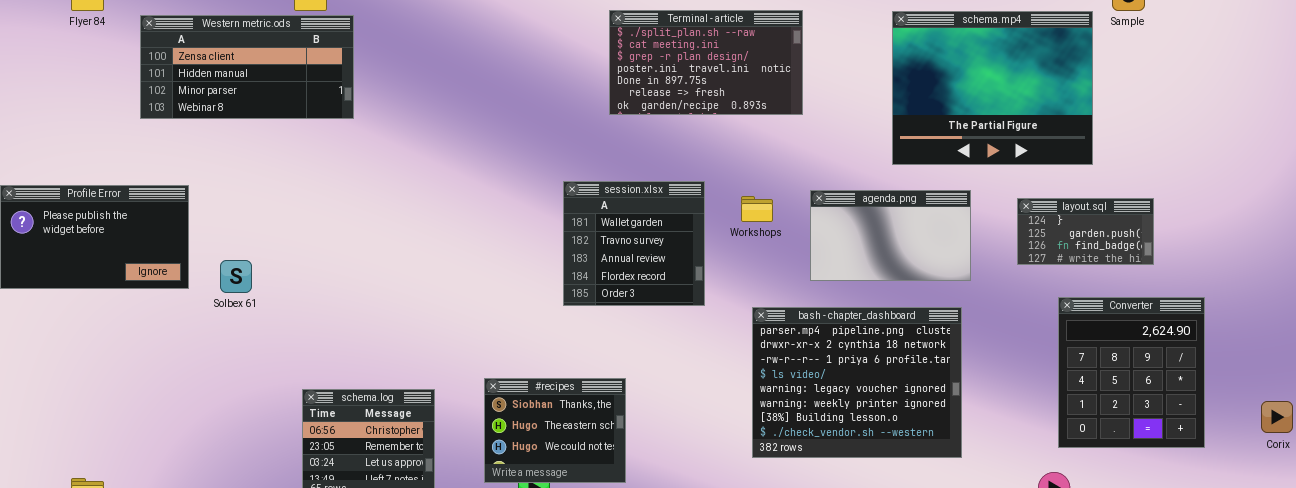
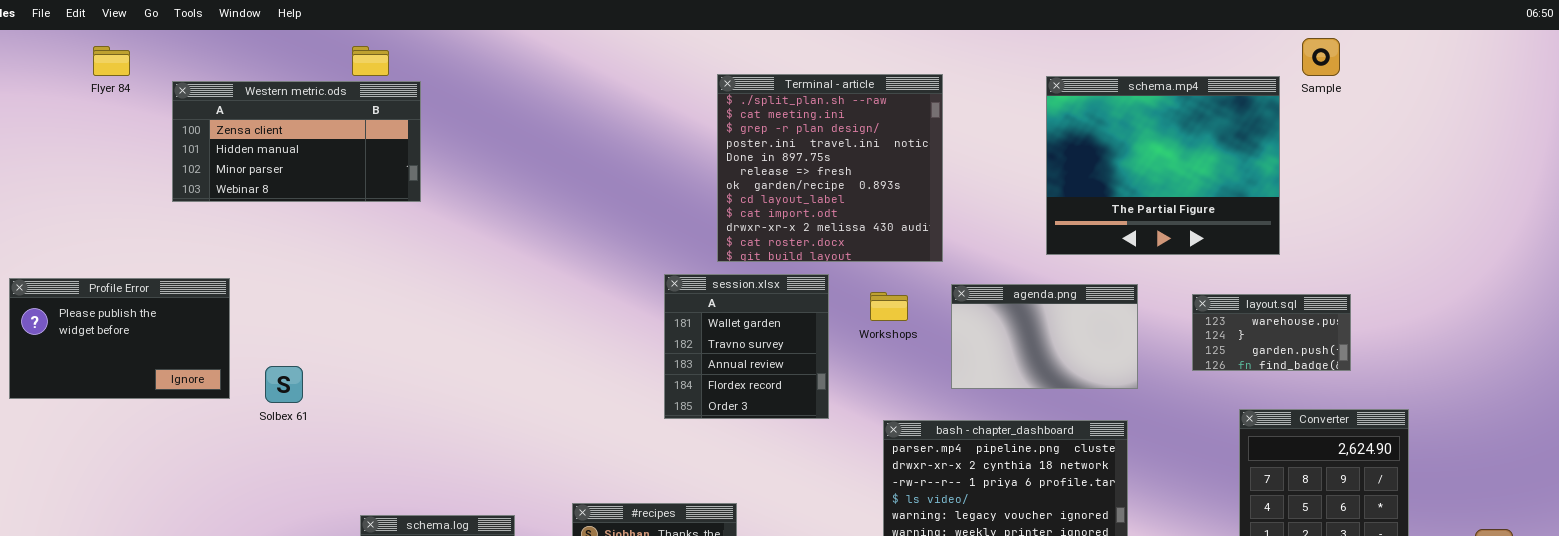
Terminal - article: [609,10,803,115] -> [717,74,943,262], resized
layout.sql: [1017,198,1154,265] -> [1192,294,1351,371], scrolled up 1 row

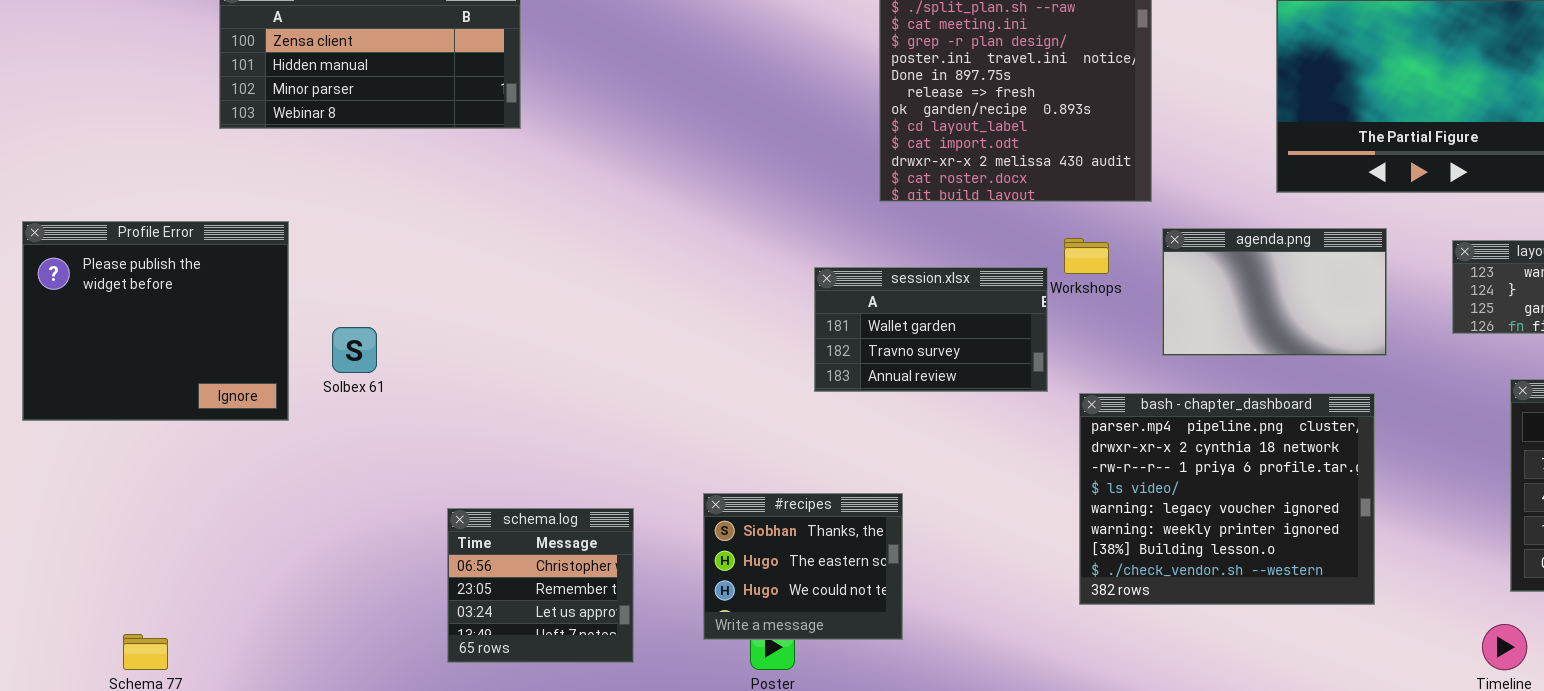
session.xlsx: [664,274,829,419] -> [814,267,1048,392], resized
Profile Error: [9,278,230,399] -> [22,221,289,421], resized

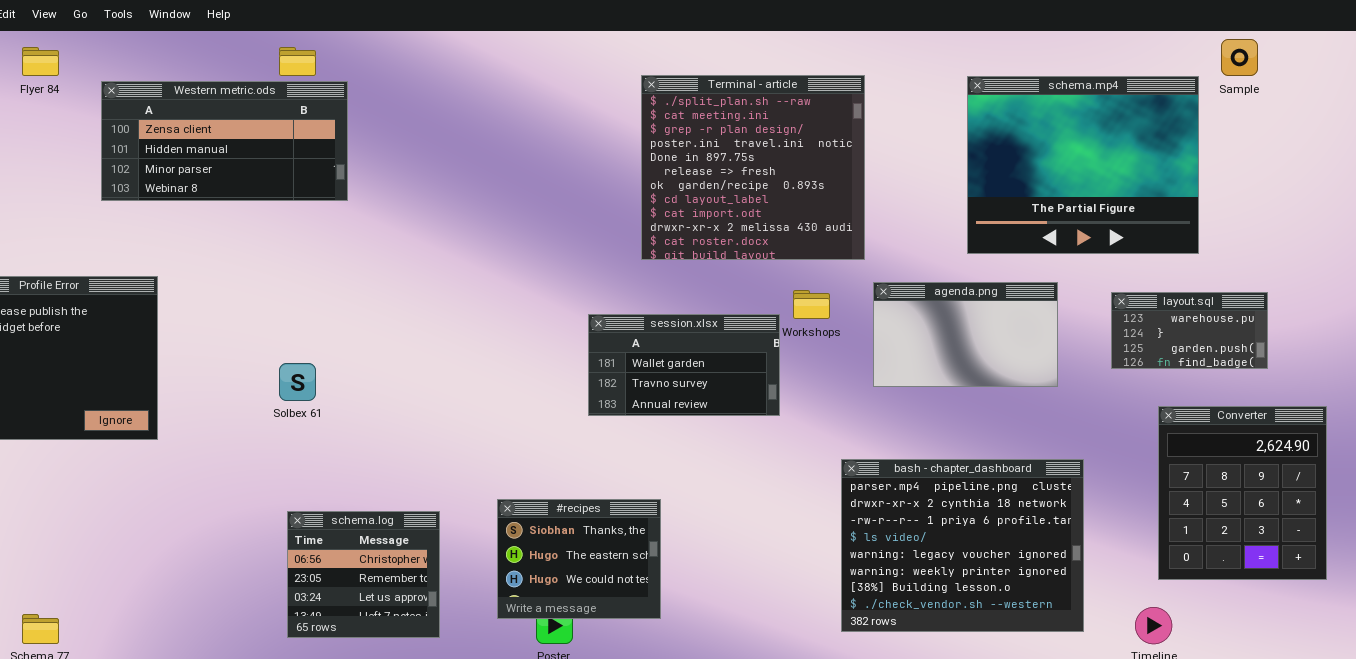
Solbex 61: [332,327,377,373] -> [279,363,316,401], moved
bash - chapter_dashboard: [1079,393,1375,605] -> [841,459,1084,632], moved

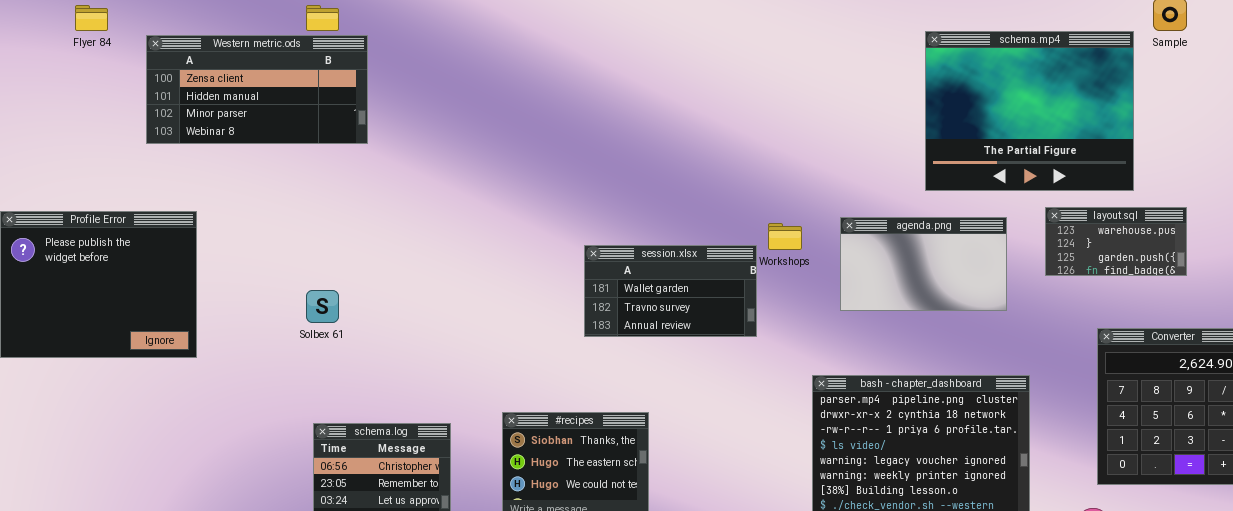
Terminal - article: [641,75,865,260] -> none, closed
layout.sql: [1111,292,1268,369] -> [1045,207,1187,276], moved

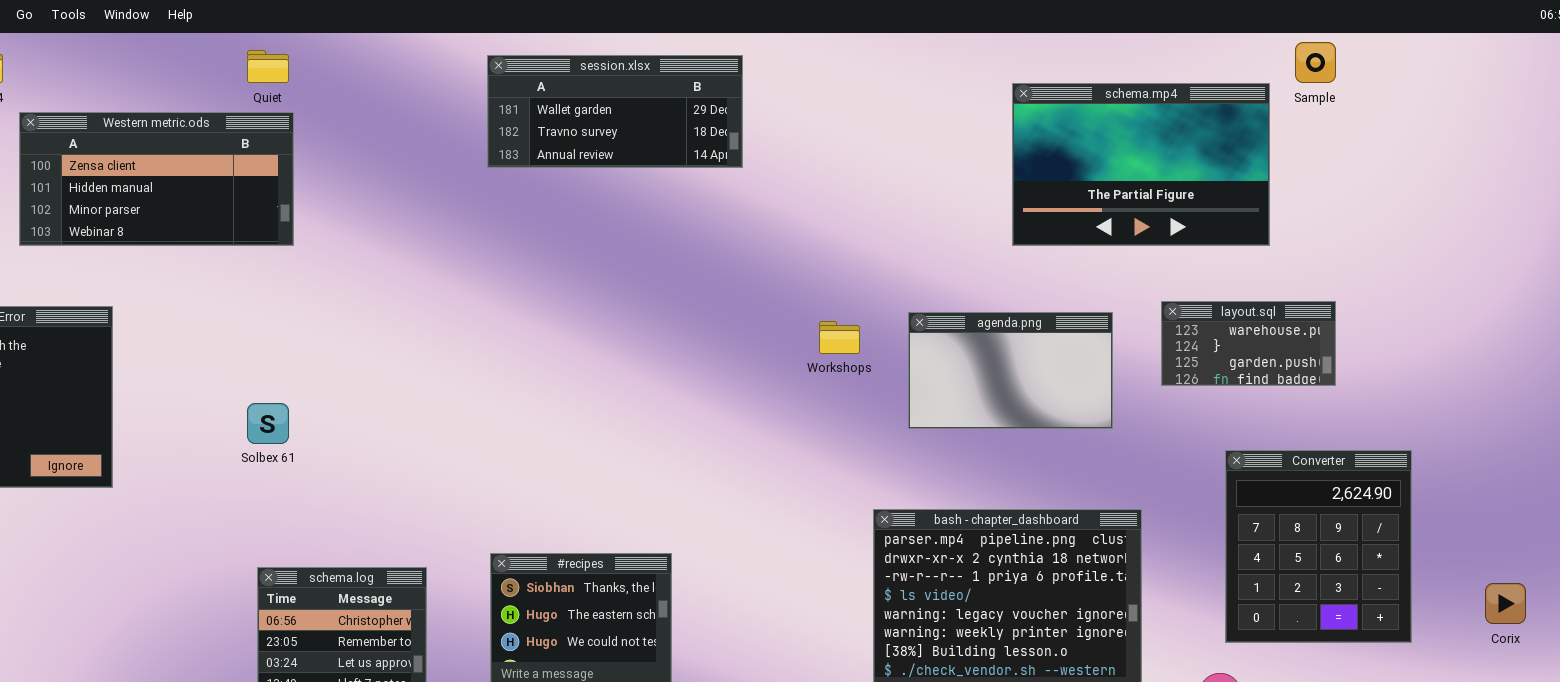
schema.mp4: [925,31,1134,191] -> [1012,83,1270,246], resized
Western metric.ods: [146,35,368,144] -> [19,112,294,246], moved
session.xlsx: [584,245,757,337] -> [487,55,743,168], moved, resized

